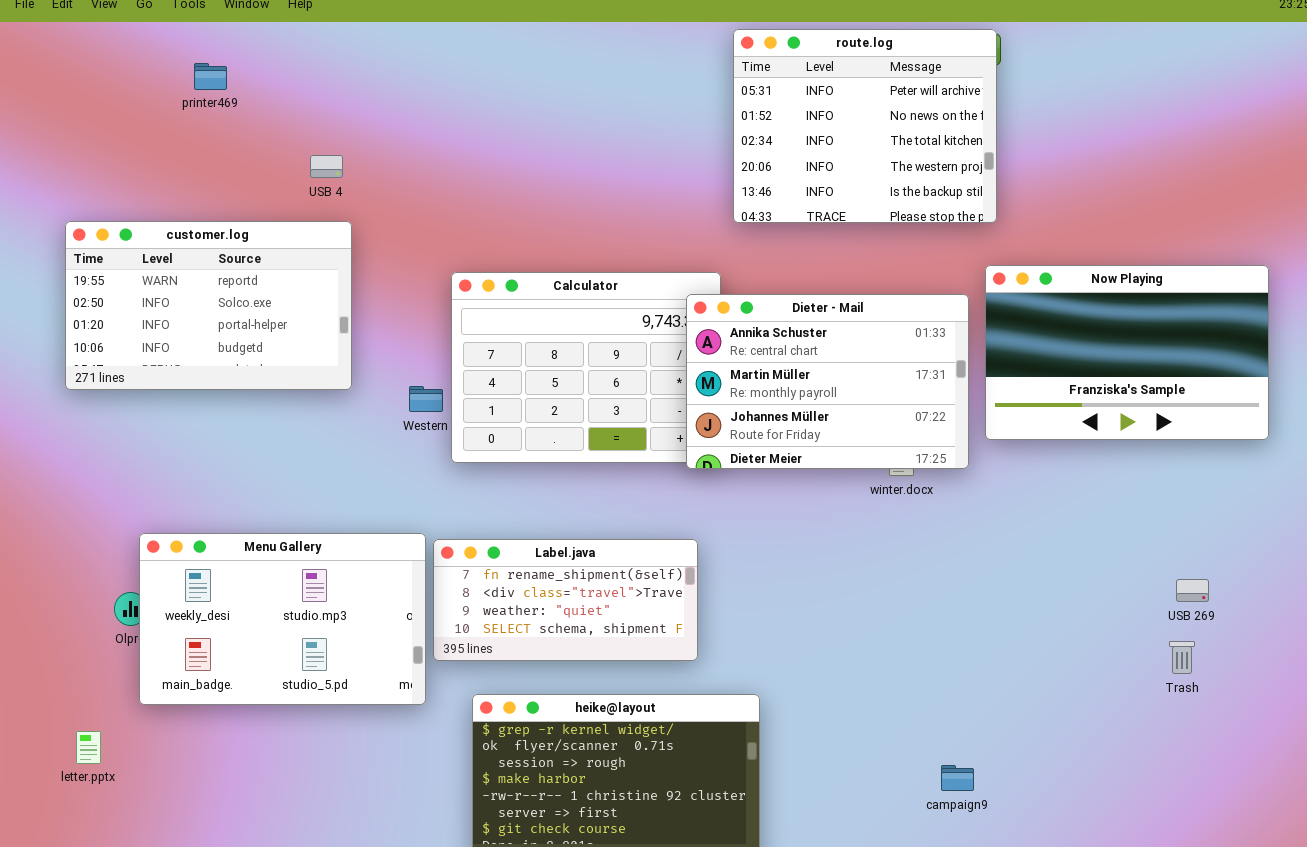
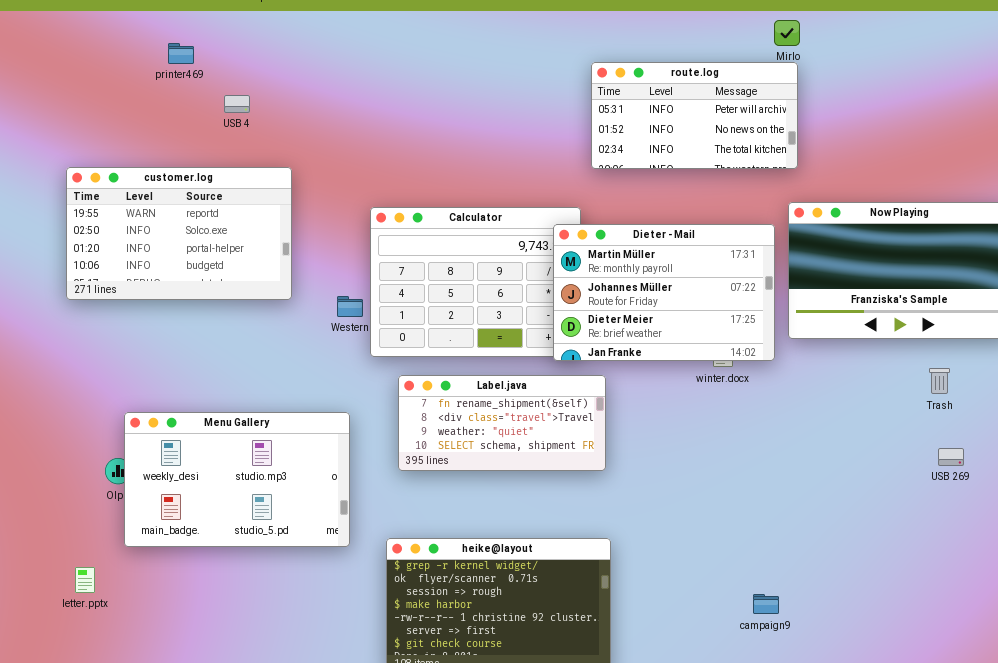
route.log: [733,29,997,223] -> [591,62,798,169], resized
USB 4: [310,155,343,178] -> [224,95,250,113], moved
Dieter - Mail: [686,294,969,469] -> [553,224,775,361], scrolled down 1 row
Label.java: [433,539,698,661] -> [398,375,606,471], moved
Trash: [1169,641,1195,674] -> [929,368,950,394], moved

